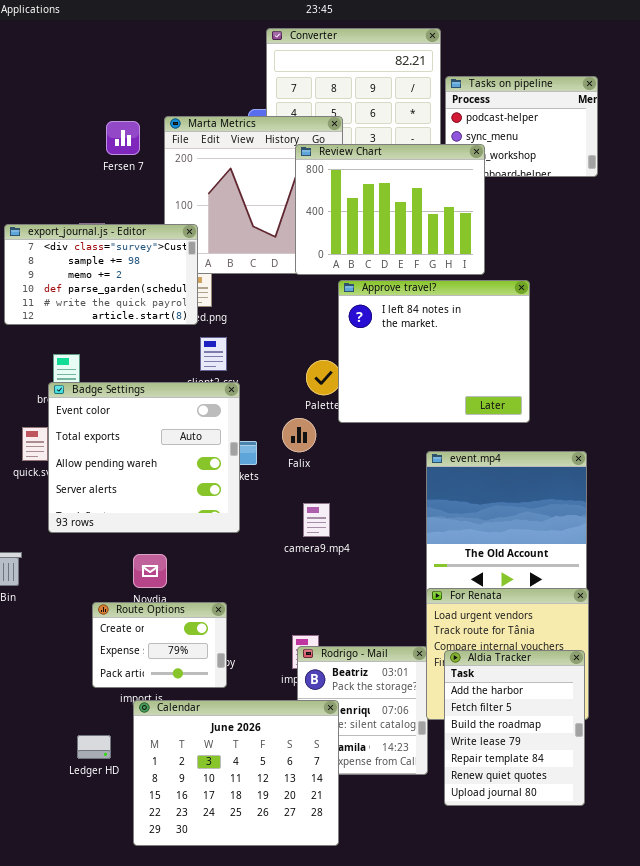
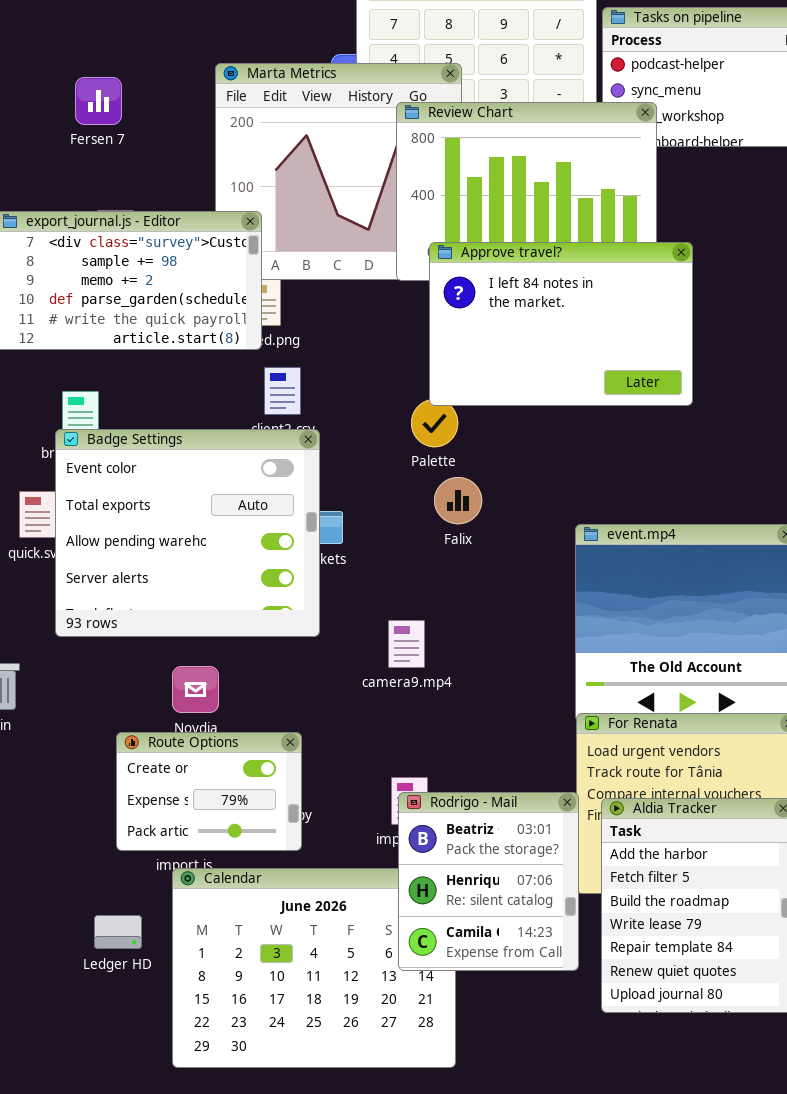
Fersen 7: [106,121,140,155] -> [75,77,122,125], moved
Approve travel?: [338,280,530,423] -> [429,242,693,406], moved, resized
Falix: [282,418,316,452] -> [434,477,482,524], moved
camera9.mp4: [303,503,330,537] -> [388,620,425,668], moved
Rodrigo - Mail: [297,646,428,775] -> [398,792,579,971], raised

